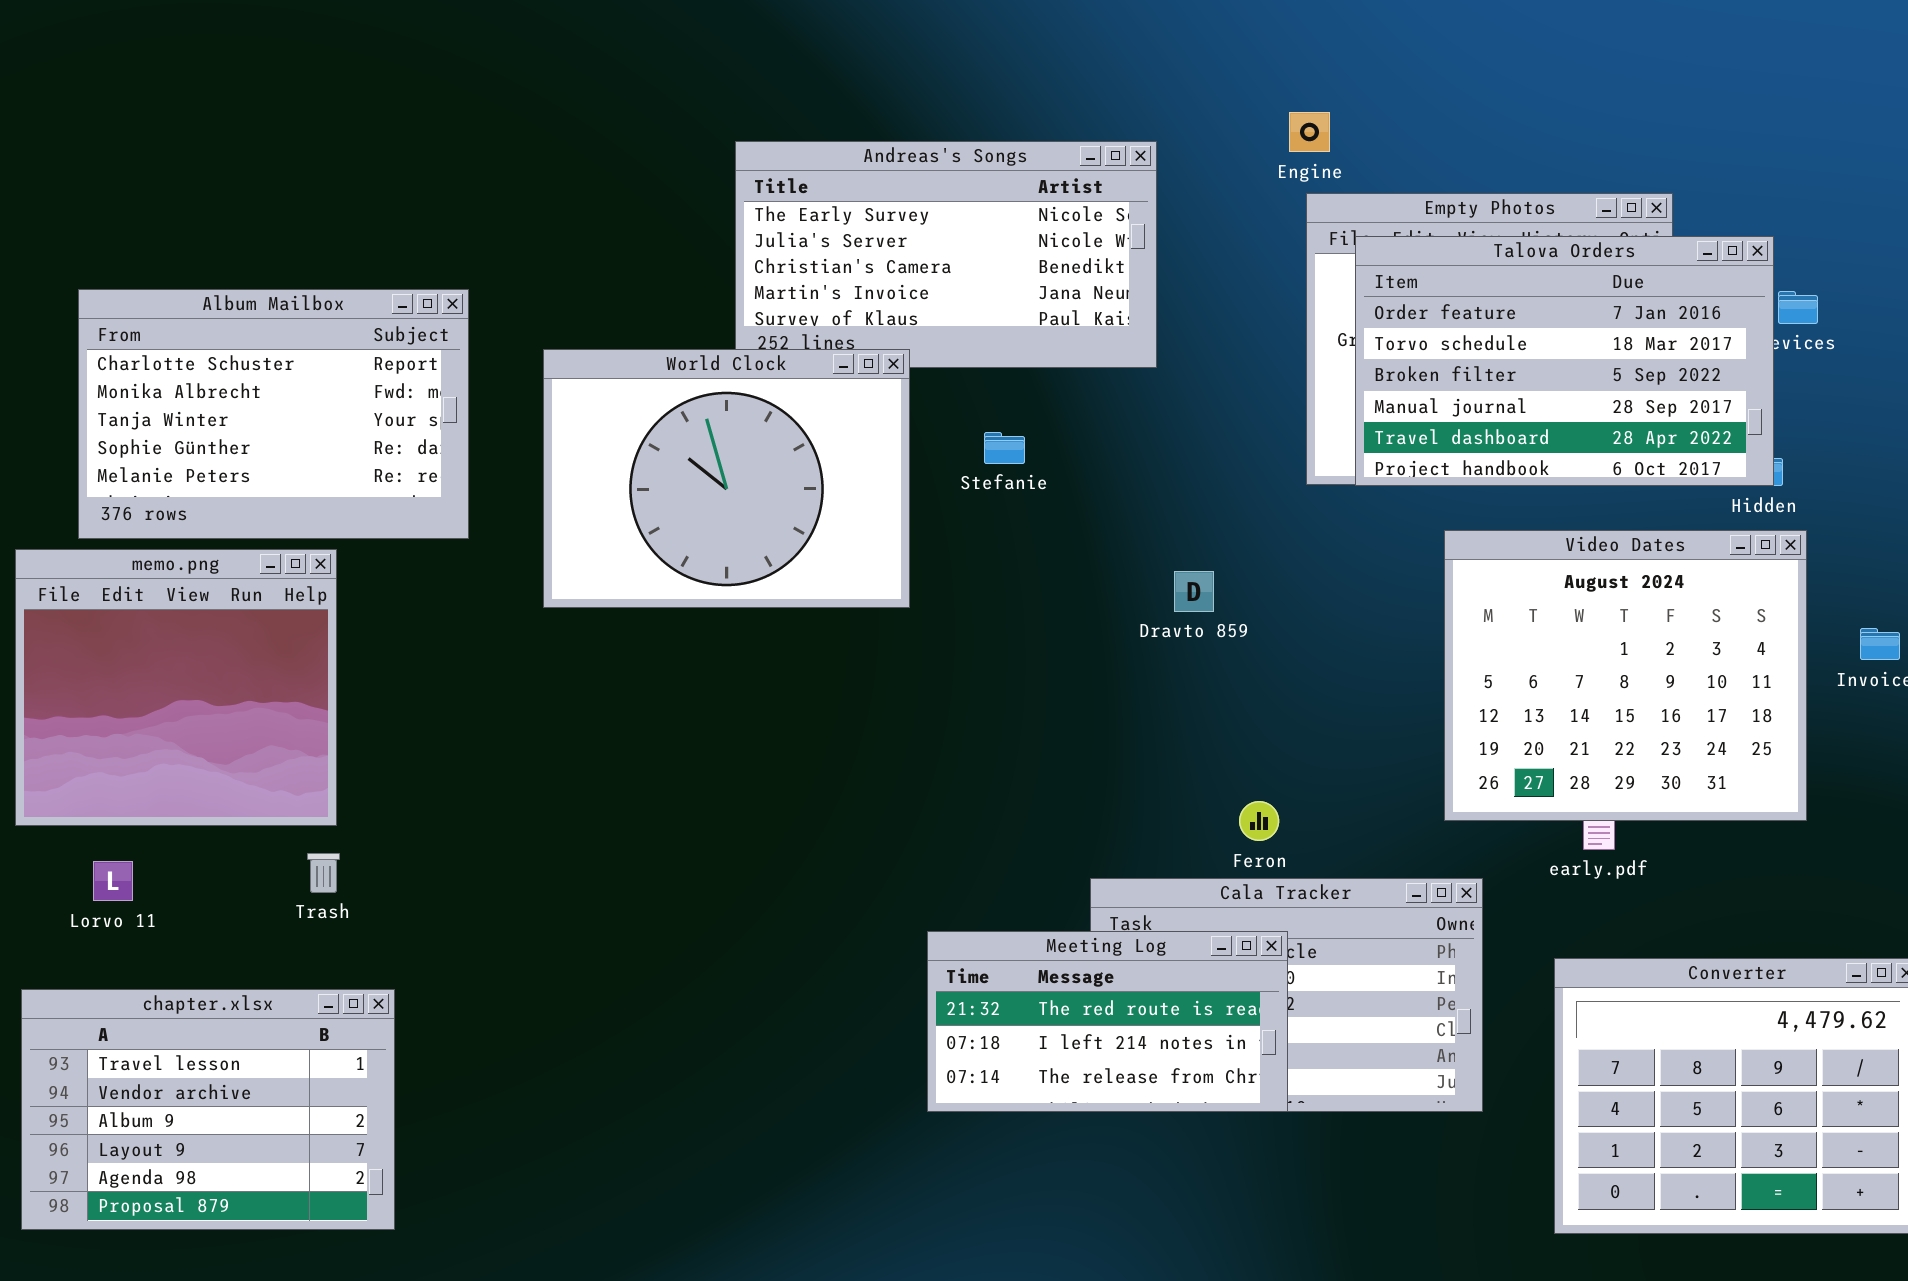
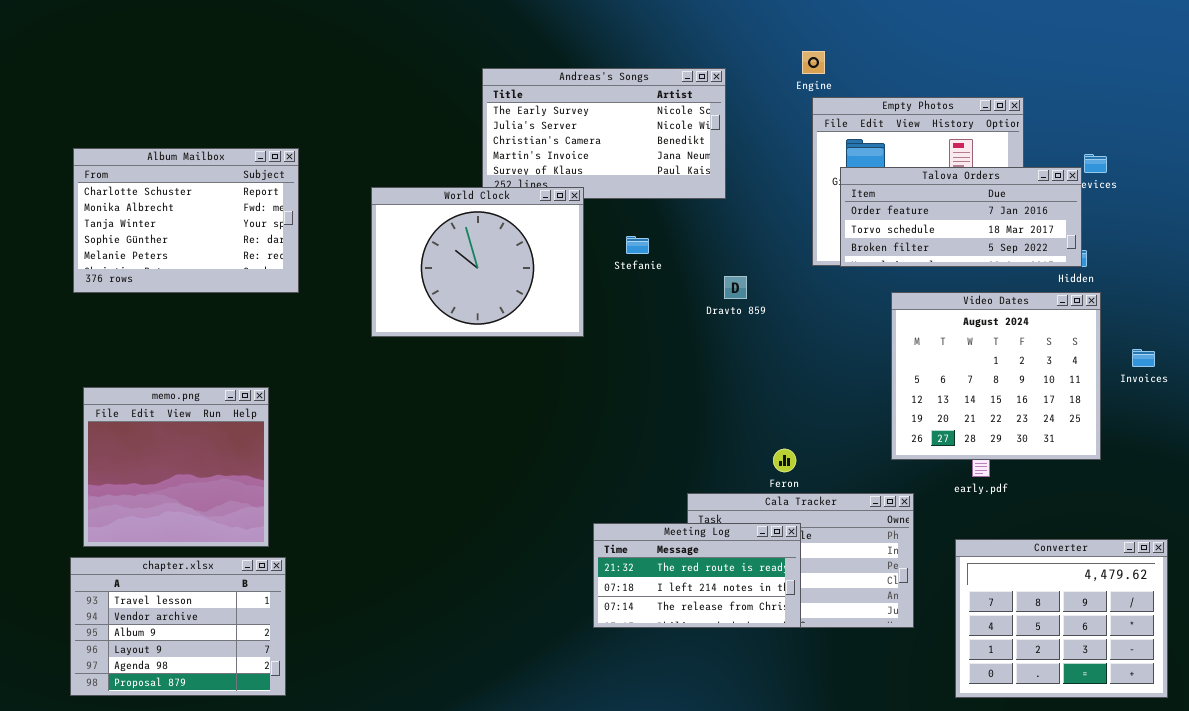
Talova Orders: [1355,236,1774,486] -> [840,167,1082,267], resized
Album Mailbox: [78,289,469,539] -> [73,148,299,293], moved
memo.png: [15,549,337,826] -> [83,387,269,547], moved
Dravto 859: [1174,571,1214,612] -> [724,276,747,299], moved

